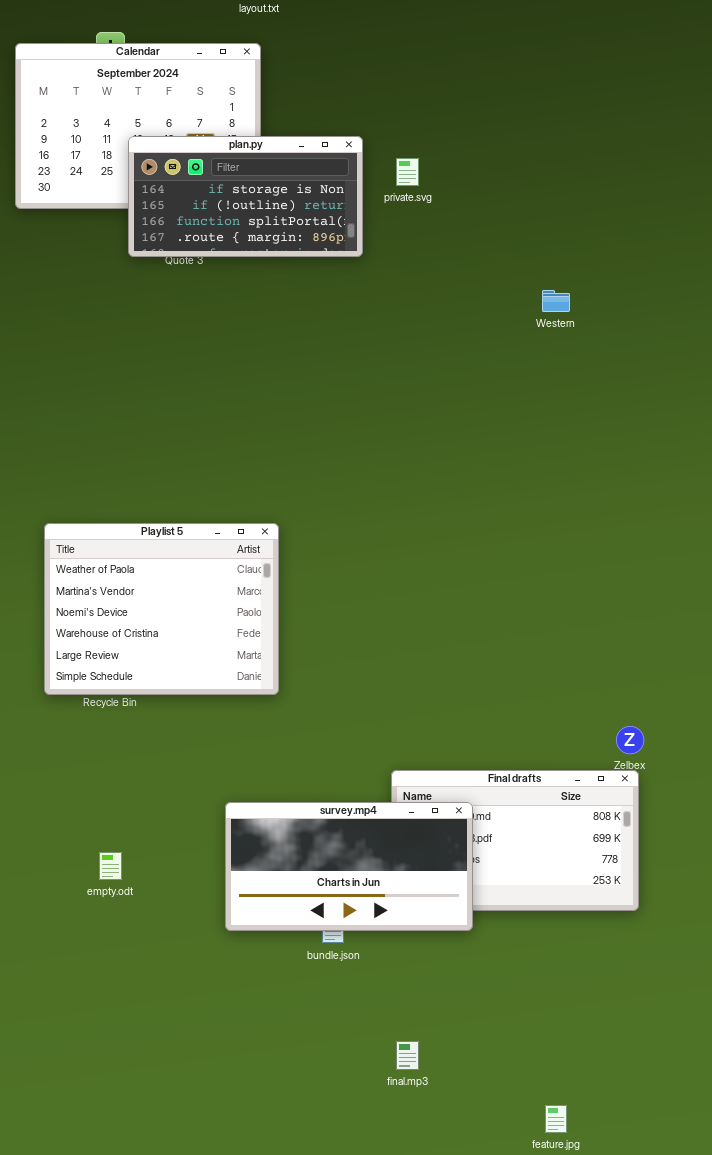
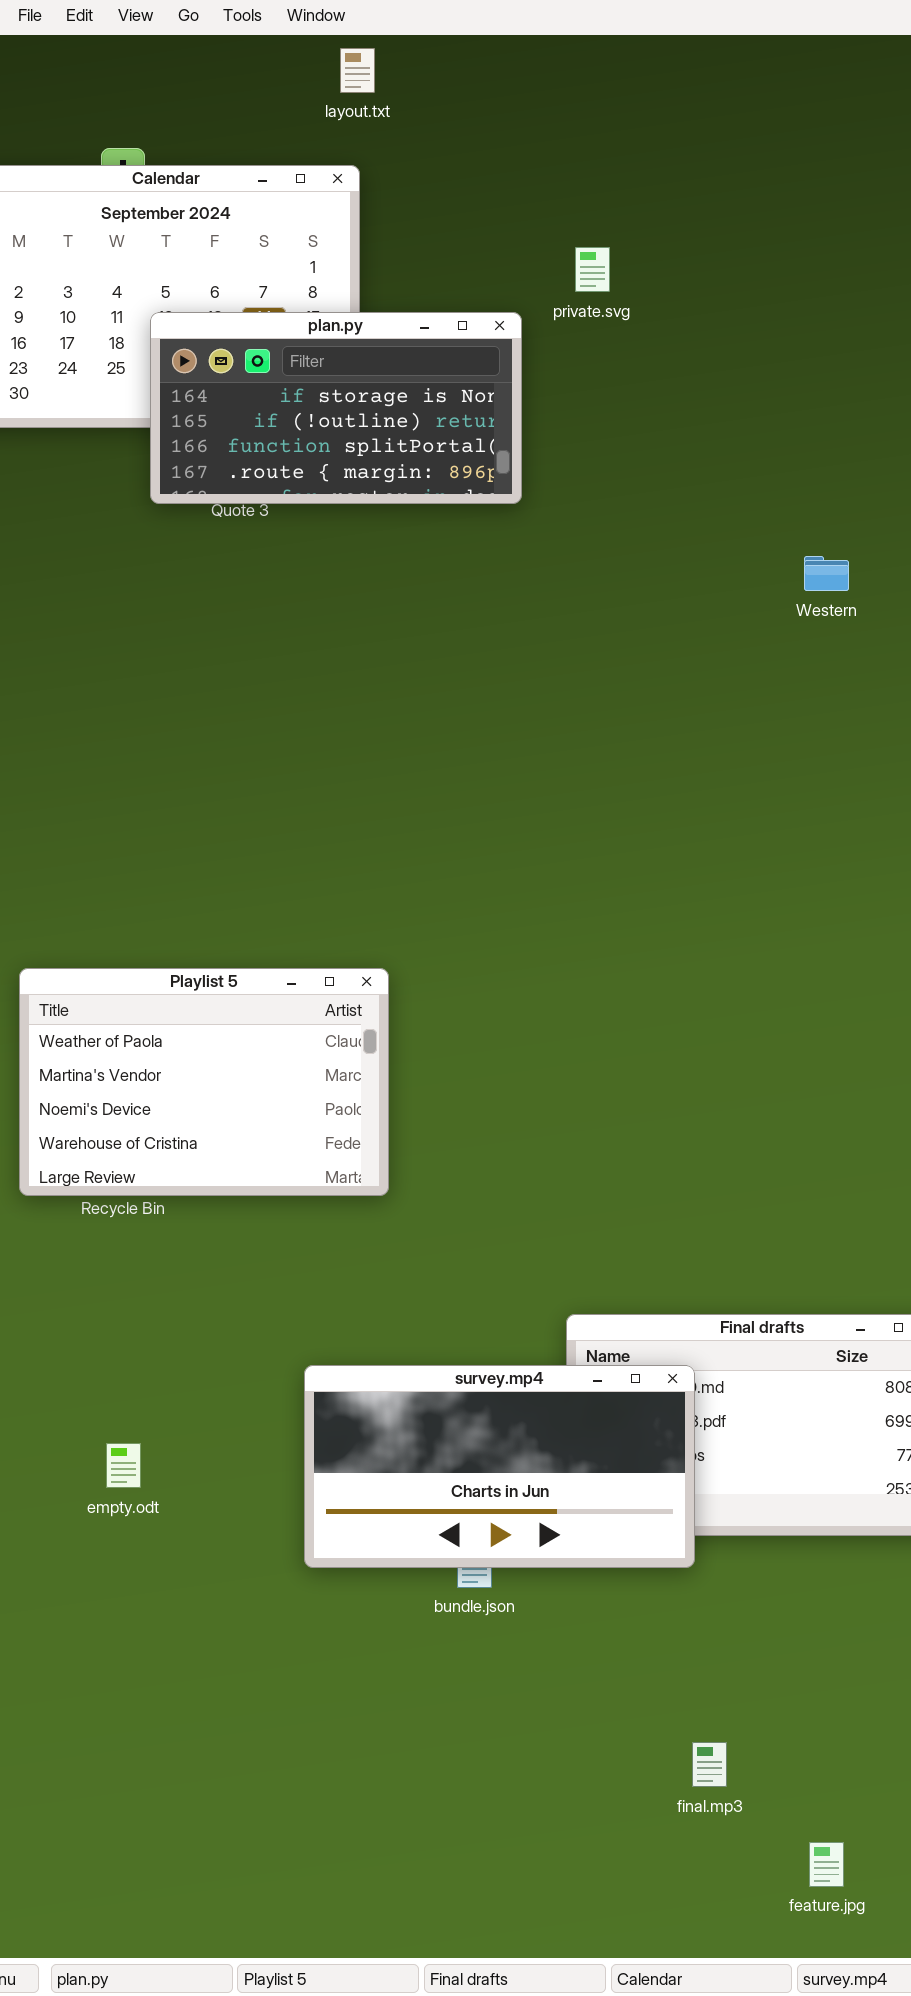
private.svg: [396,158,419,186] -> [575,247,610,292], moved
Playlist 5: [44,523,279,695] -> [19,968,389,1196], resized
final.mp3: [396,1041,419,1070] -> [692,1742,727,1787], moved

